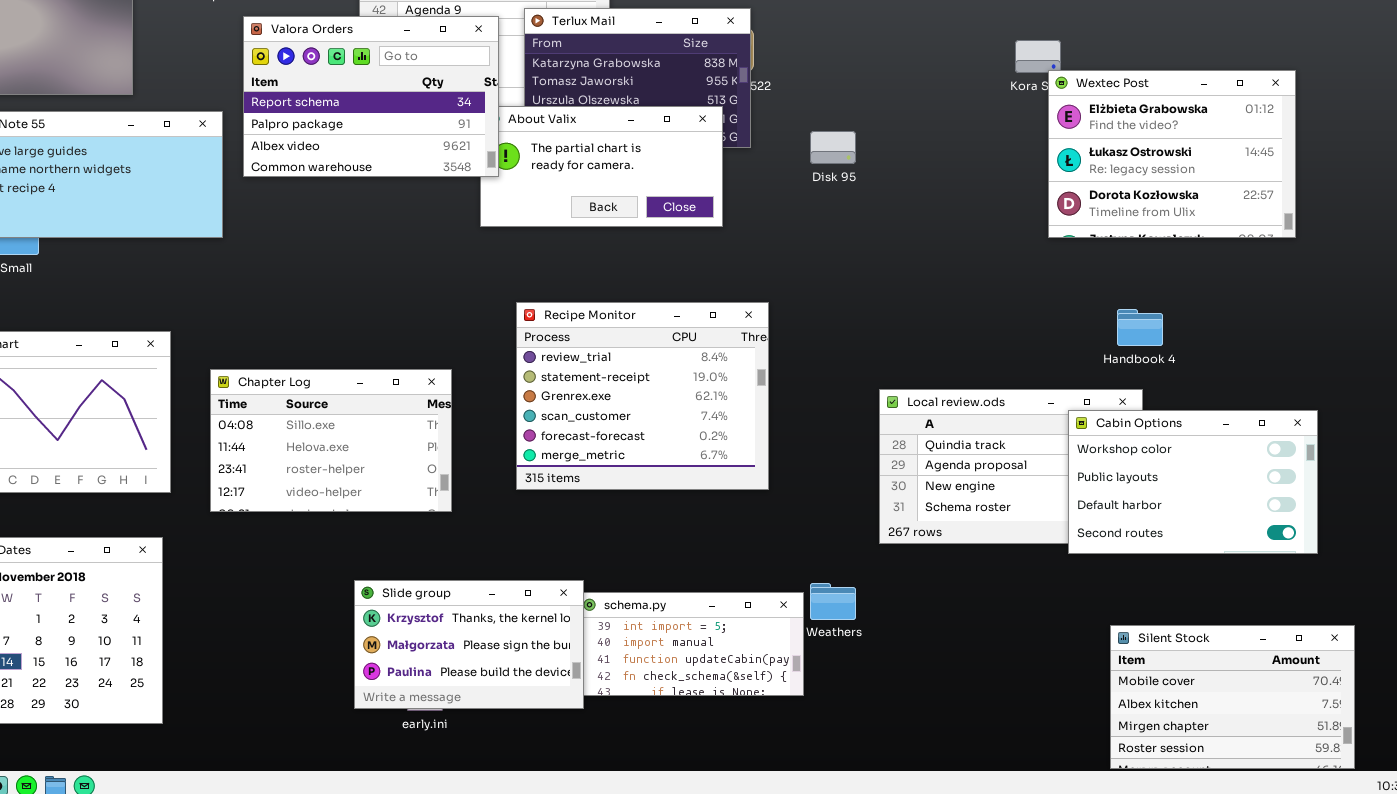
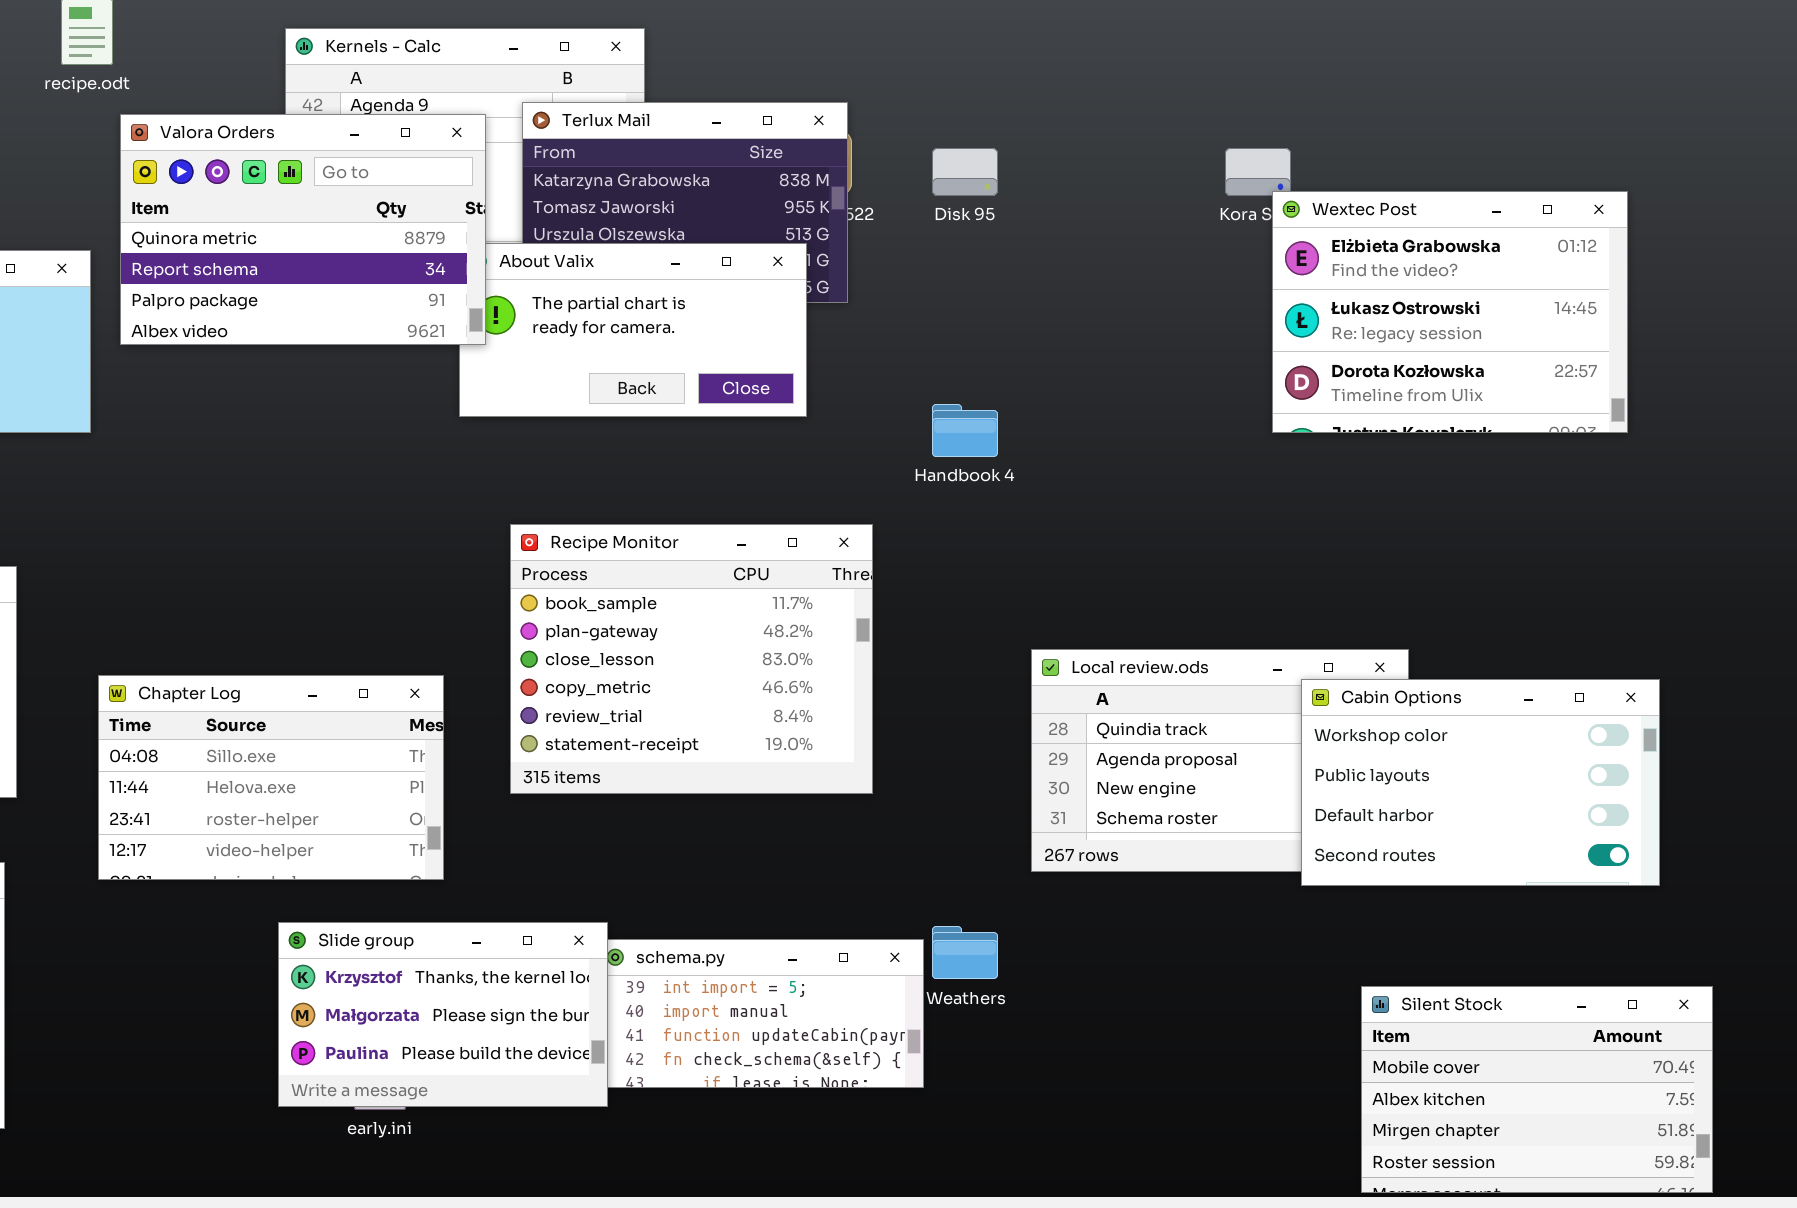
Valora Orders: [243,16,499,177] -> [120,114,486,345], scrolled up 1 row
Disk 95: [810,131,856,164] -> [932,148,998,196], moved
Recipe Monitor: [516,302,769,490] -> [510,524,873,794], scrolled up 4 rows
Handbook 4: [1117,309,1163,346] -> [932,404,998,457], moved
Chapter Log: [210,369,452,512] -> [98,675,444,880], moved

